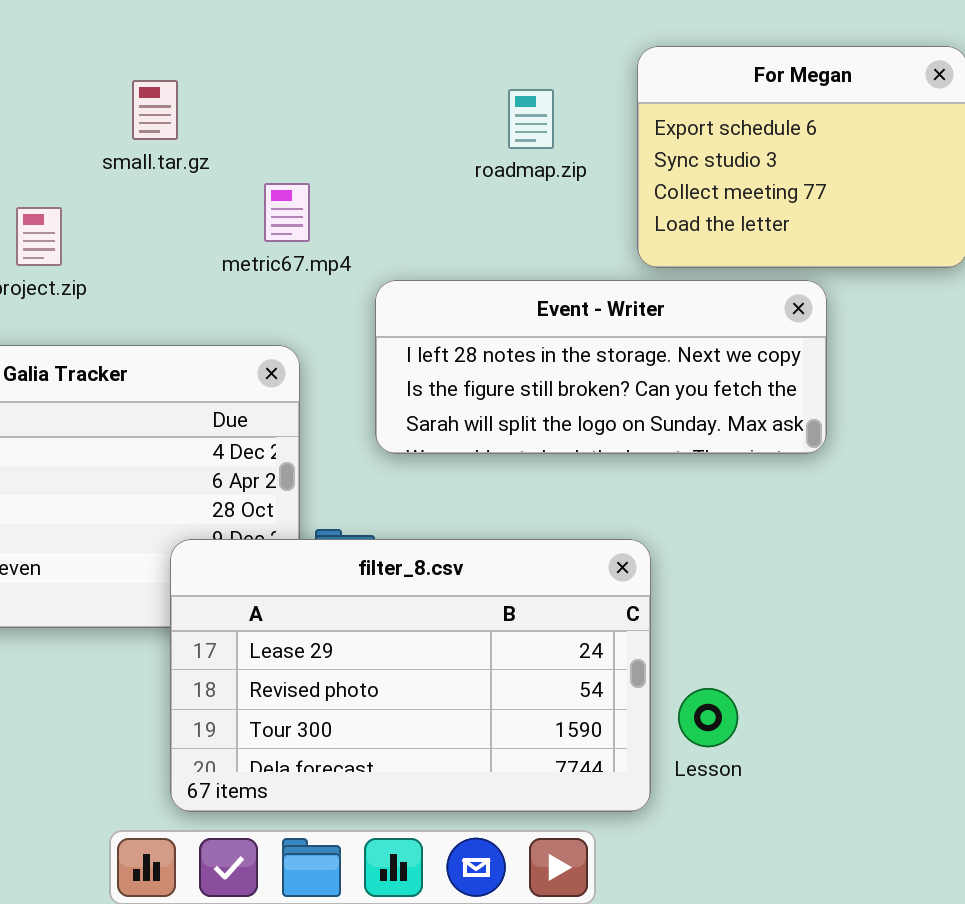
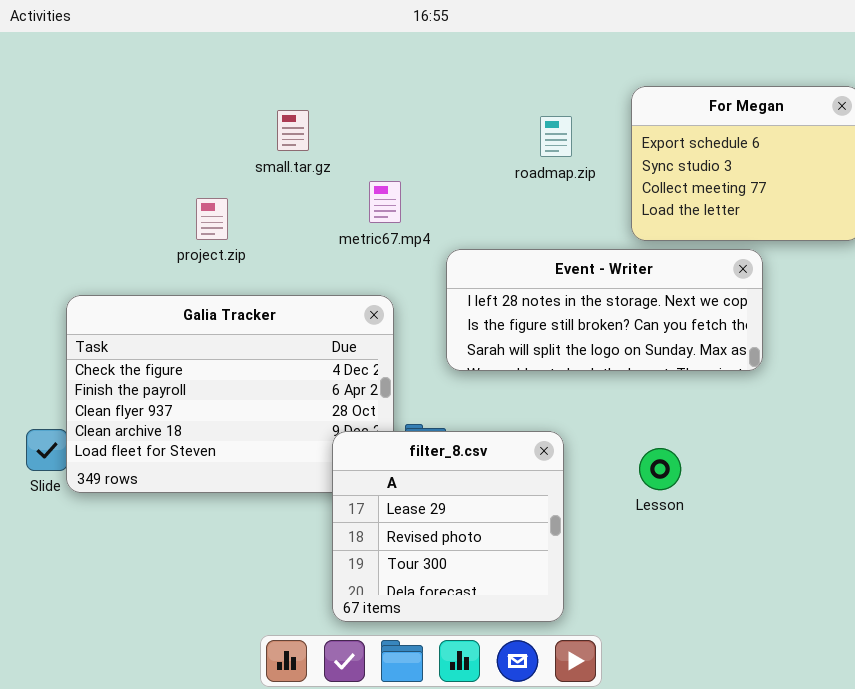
filter_8.csv: [170,539,651,812] -> [332,431,564,622], moved, resized
Lesson: [678,688,738,747] -> [639,448,681,490], moved

